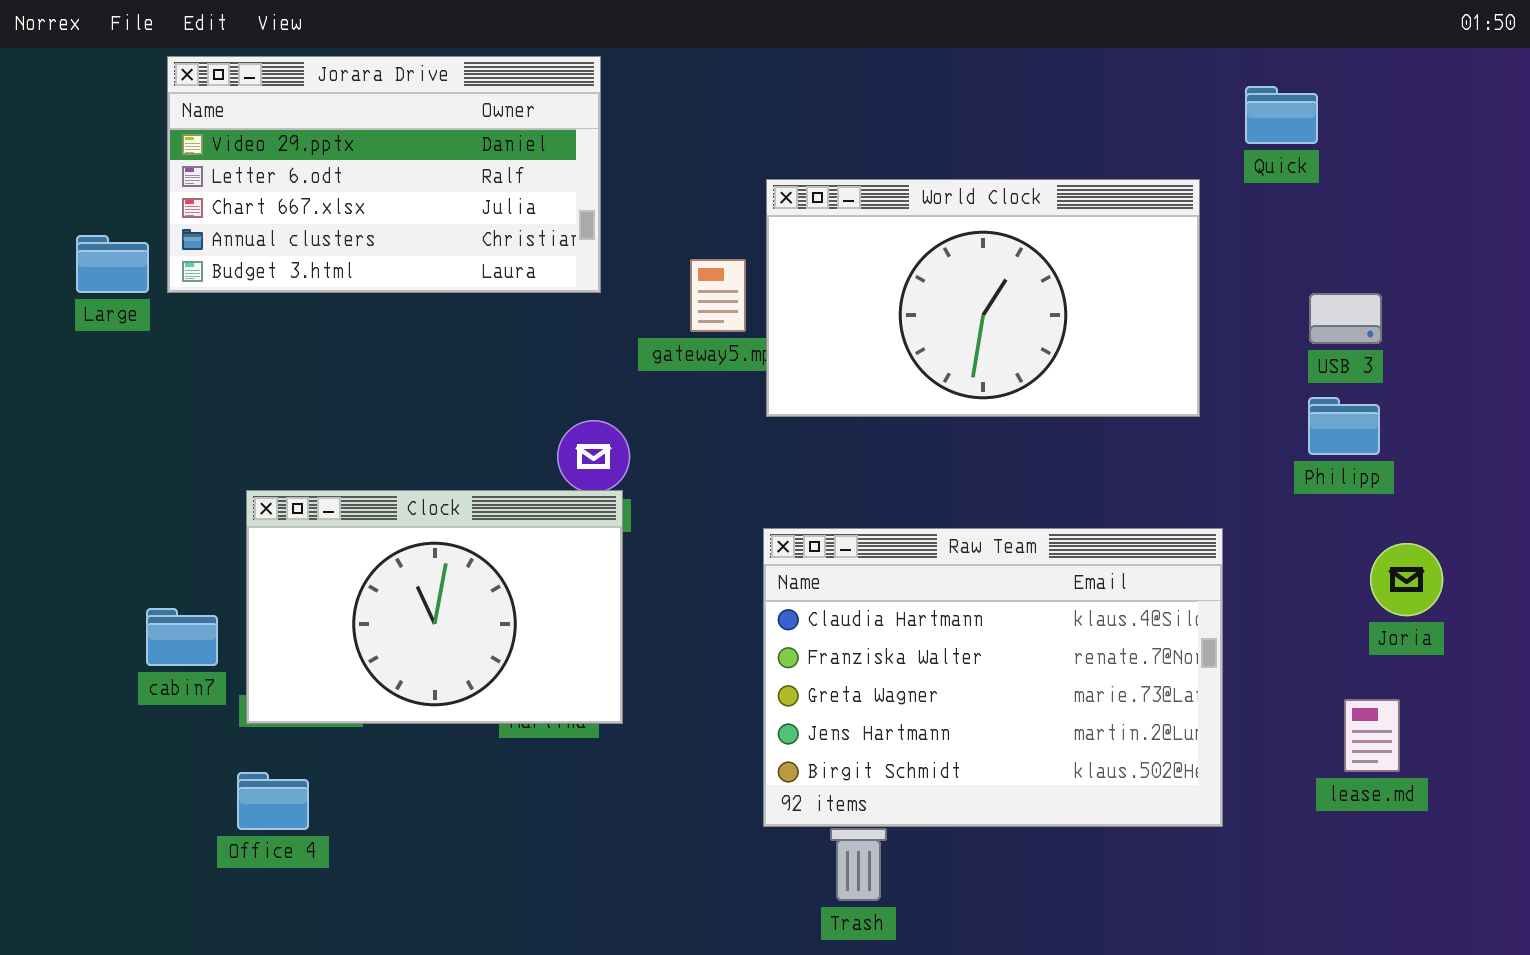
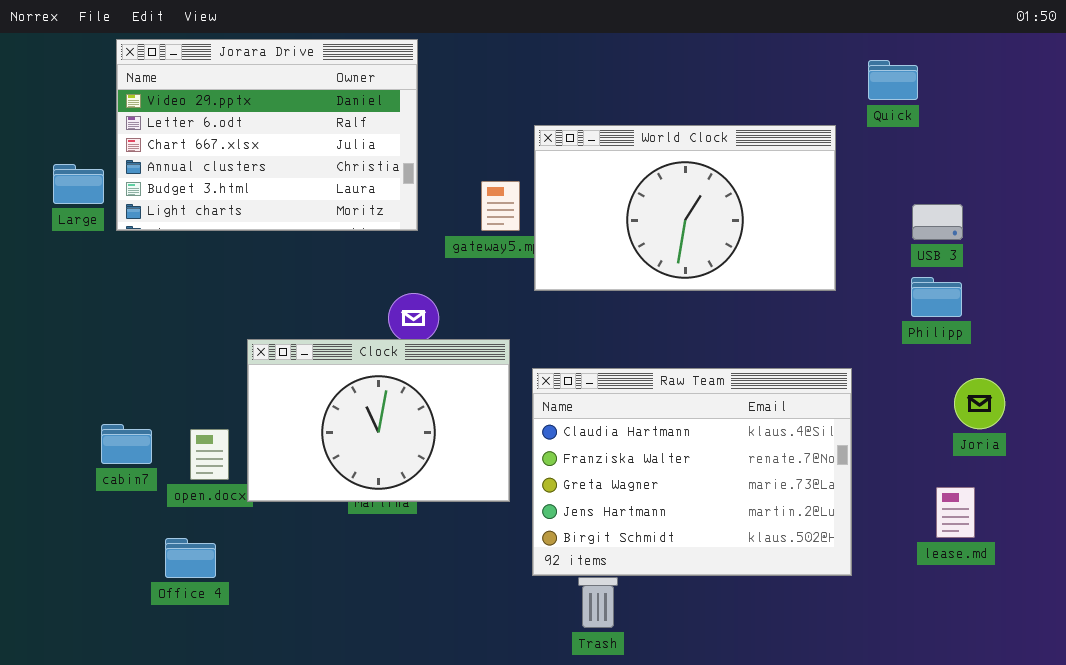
Jorara Drive: [167,56,601,293] -> [116,39,418,231], resized
Clock: [246,490,623,724] -> [247,339,510,502], moved

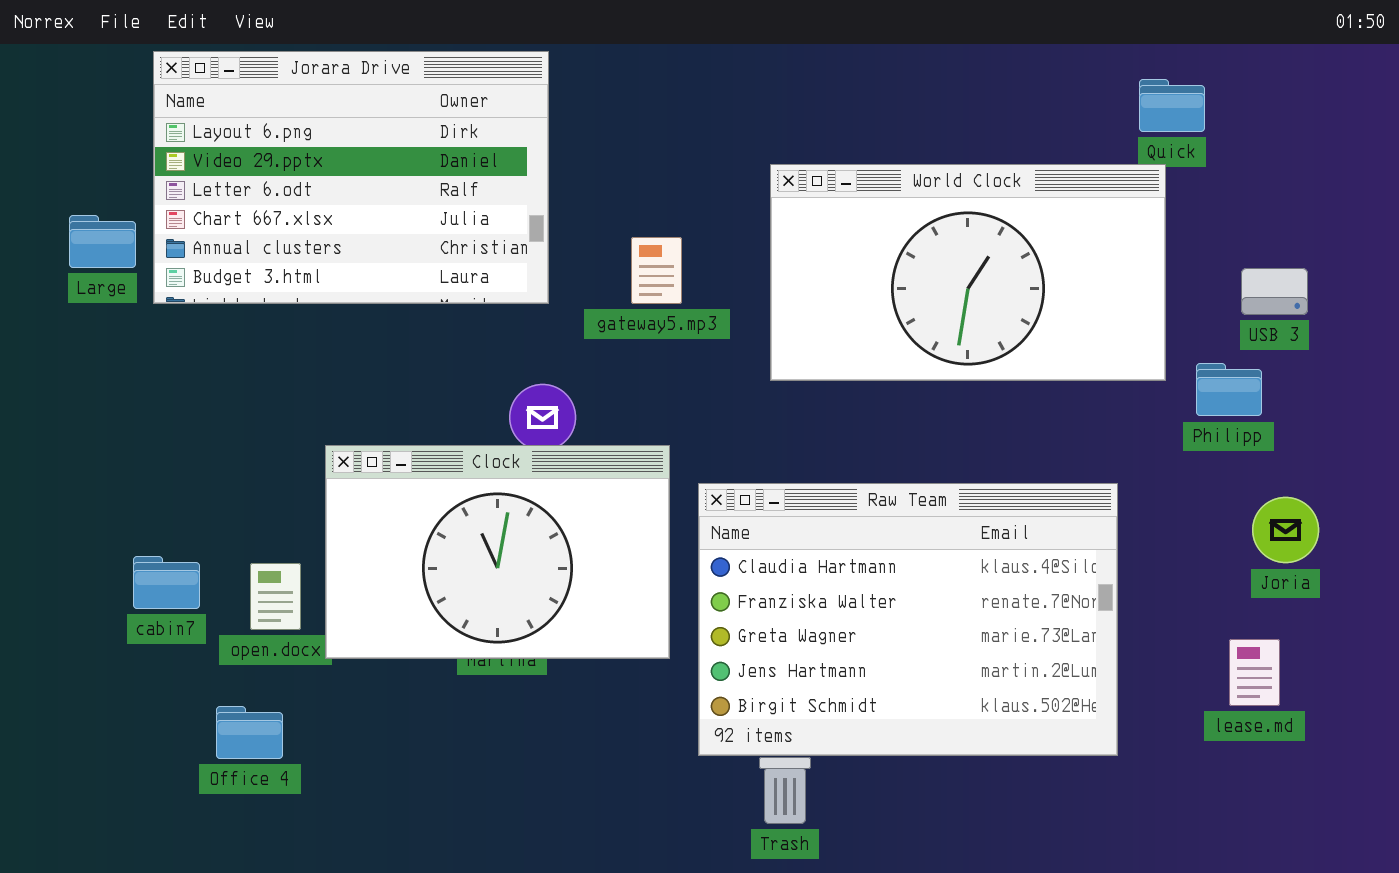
Jorara Drive: [116,39,418,231] -> [153,51,549,304], scrolled up 1 row
World Clock: [534,125,836,291] -> [770,164,1166,381], moved
USB 3: [912,204,963,240] -> [1241,268,1308,315], moved

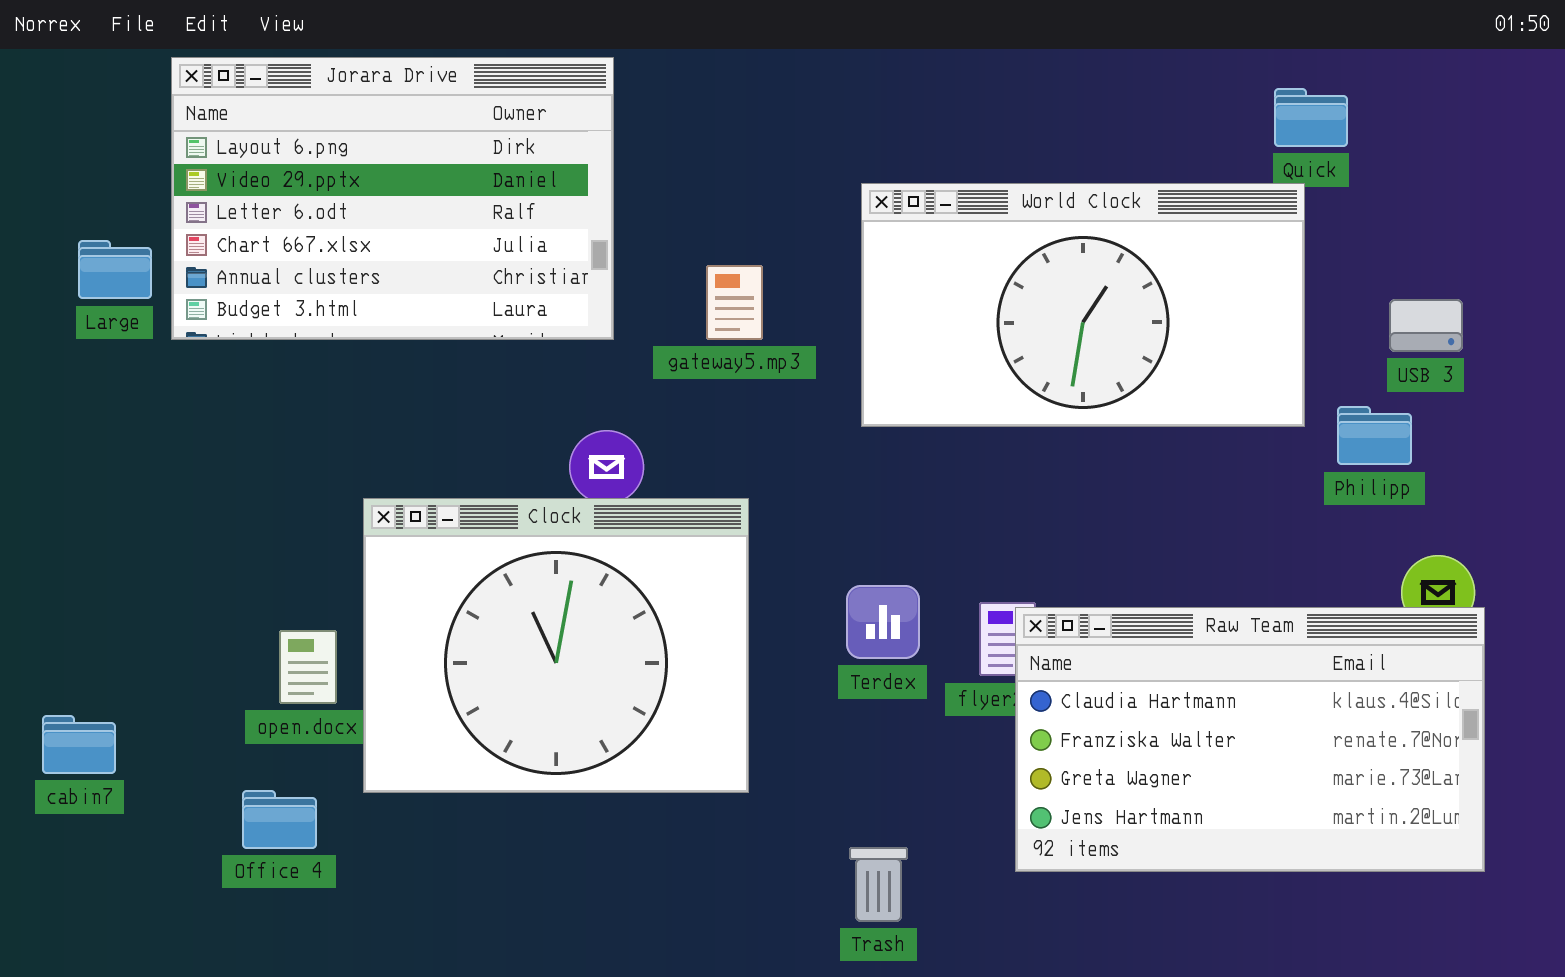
Clock: [325,445,670,659] -> [363,498,749,793], resized
Raw Team: [698,483,1118,756] -> [1015,607,1485,872], moved, resized
cabin7: [133,556,200,609] -> [42,715,116,774], moved

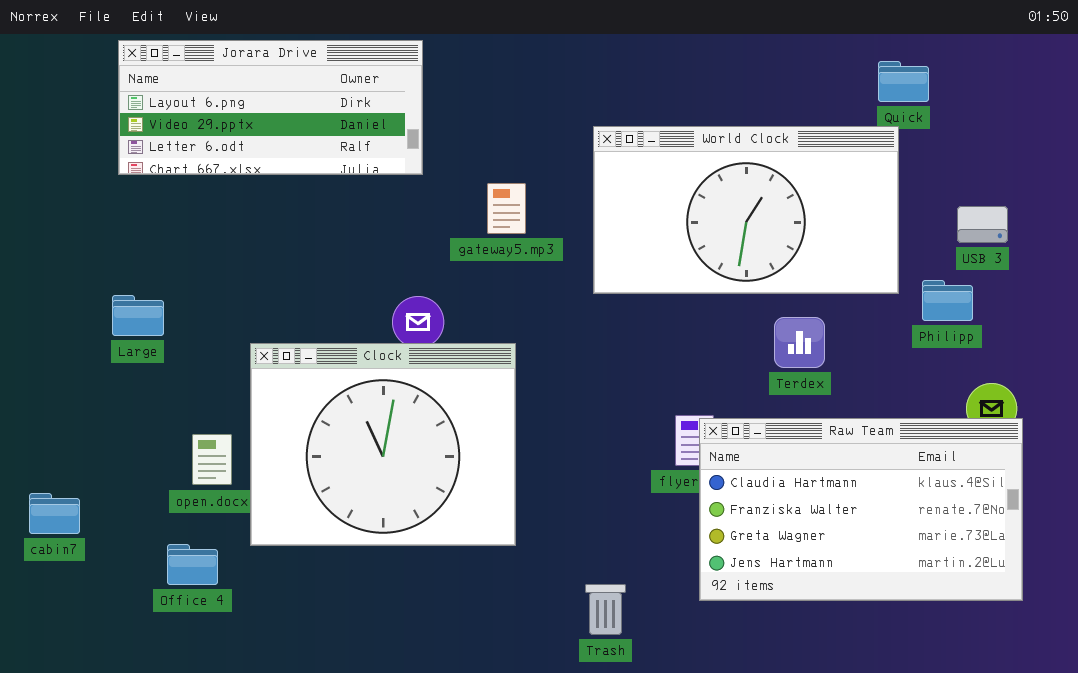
Jorara Drive: [171,57,614,340] -> [118,40,423,175], resized
Large: [78,240,152,299] -> [112,295,164,336], moved
Terdex: [846,585,920,659] -> [774,317,825,368], moved

